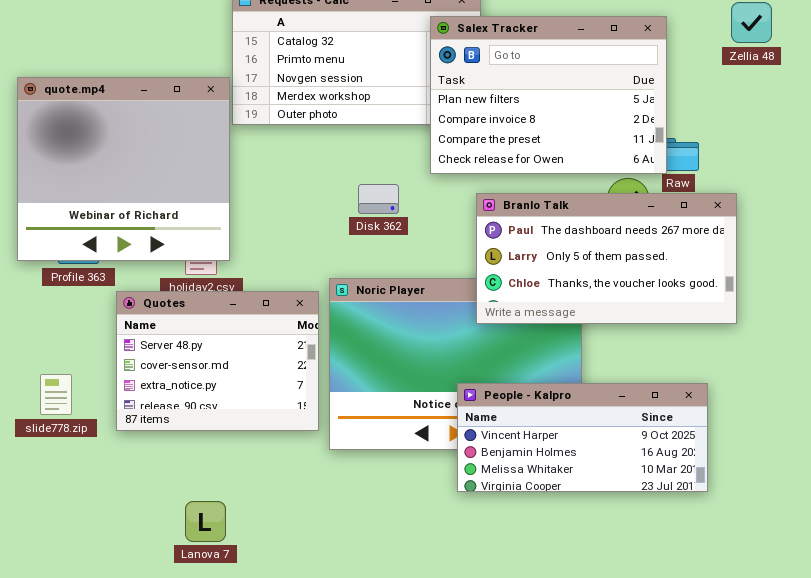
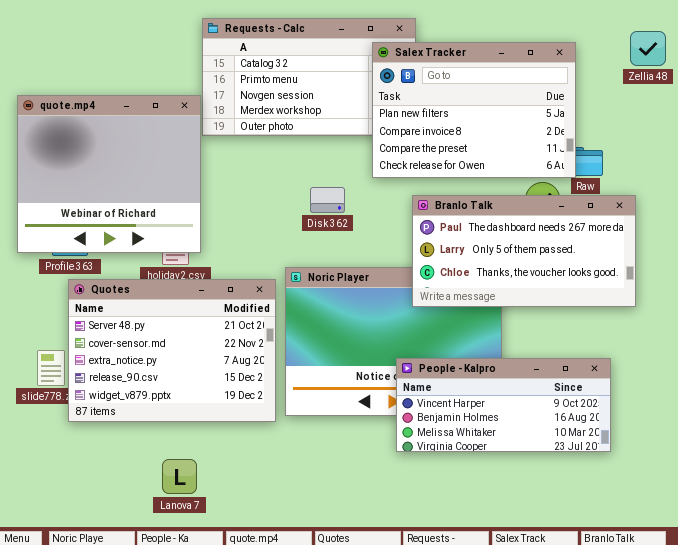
Quotes: [116,291,319,431] -> [68,279,276,422], resized

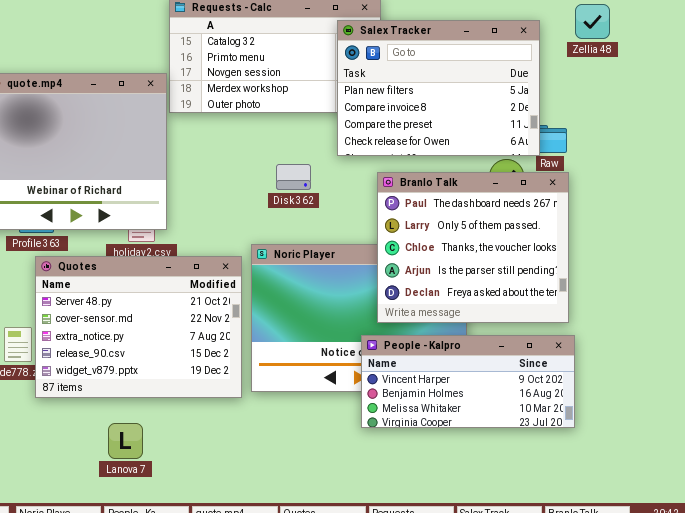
Zellia 48: [630,31,666,66] -> [575,4,610,39], moved
Branlo Talk: [412,195,636,307] -> [377,172,569,323], resized
Lanova 7: [162,459,197,494] -> [108,423,143,459], moved

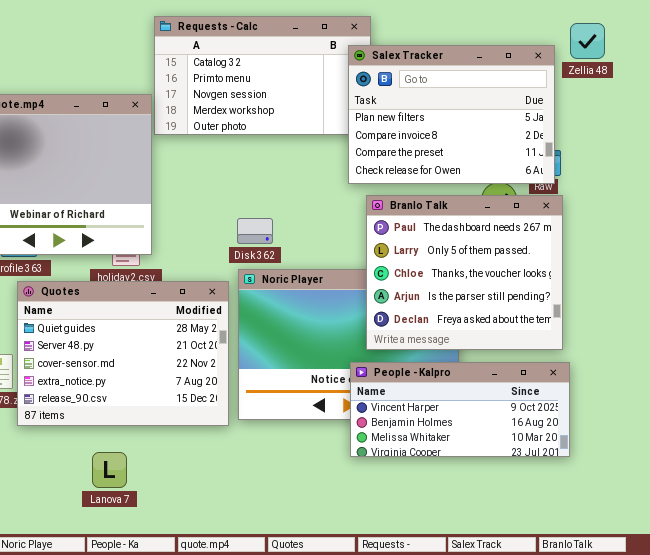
Salex Tracker: [337,20,540,156] -> [348,45,555,184], moved
Disk 362: [276,164,311,190] -> [237,218,273,244], moved
Quotes: [35,256,242,398] -> [17,281,229,426], scrolled up 1 row

